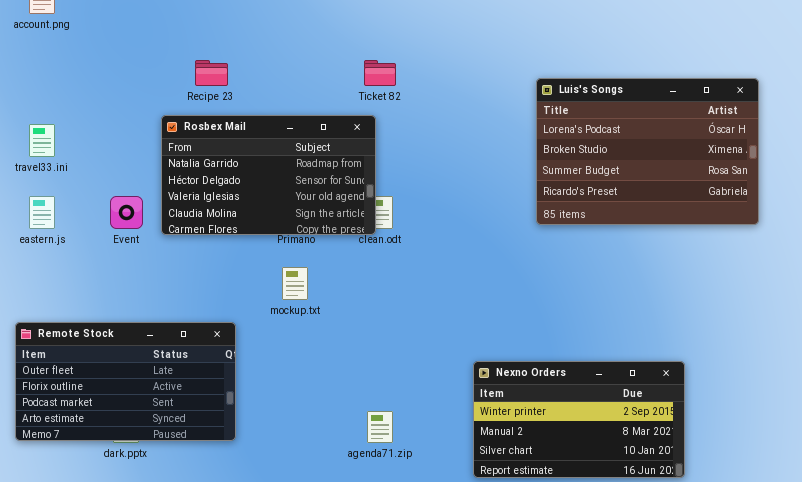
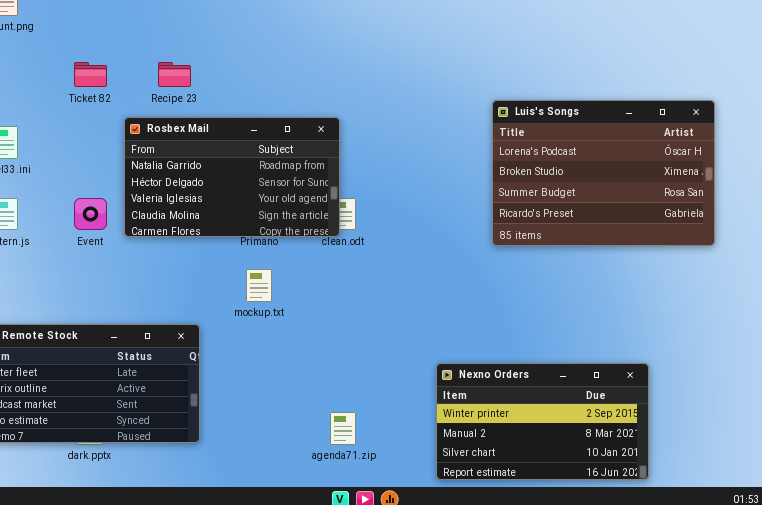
Ticket 82: [364,60,396,86] -> [74,62,107,87], moved
Luis's Songs: [536,78,759,225] -> [492,100,715,246], moved

